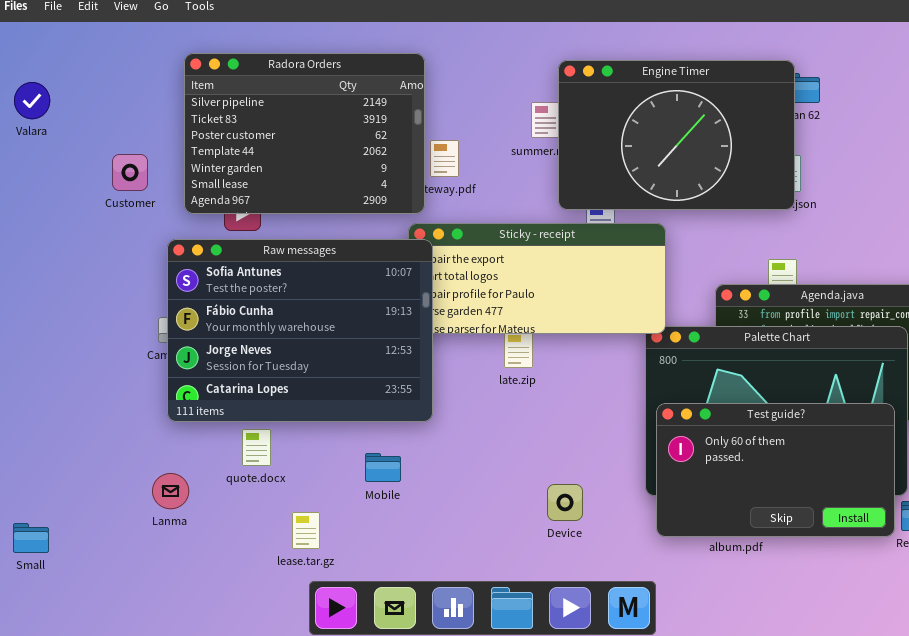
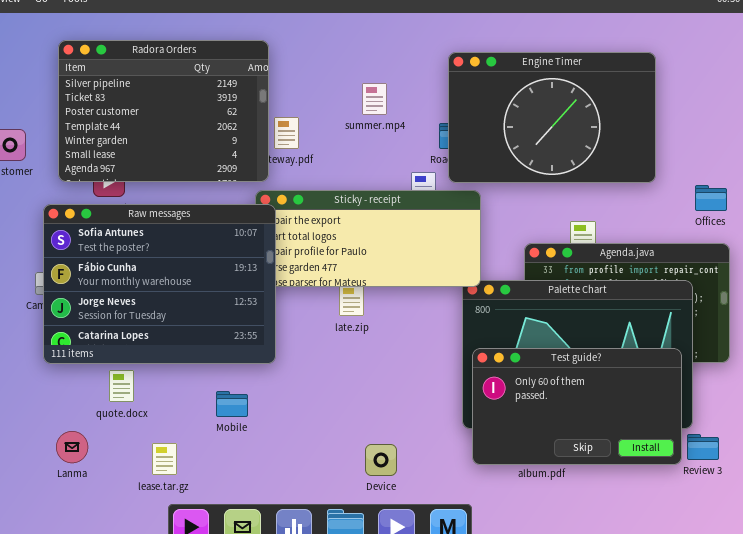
Engine Timer: [558,60,795,210] -> [448,52,656,183], moved
Lanma: [152,473,189,509] -> [56,431,88,463], moved
Device: [547,484,583,521] -> [365,444,397,476], moved

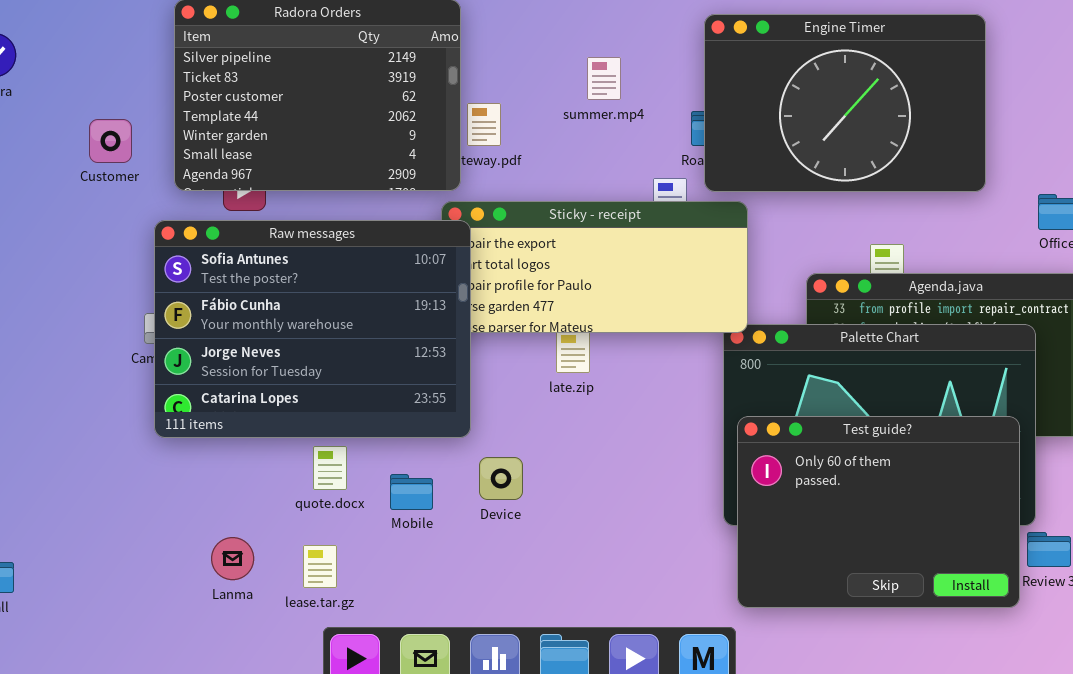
Test guide?: [472,348,682,465] -> [737,416,1020,608], resized
quote.docx: [109,370,134,402] -> [313,446,347,490], moved
Lanma: [56,431,88,463] -> [211,537,254,580], moved
Device: [365,444,397,476] -> [479,457,523,500], moved

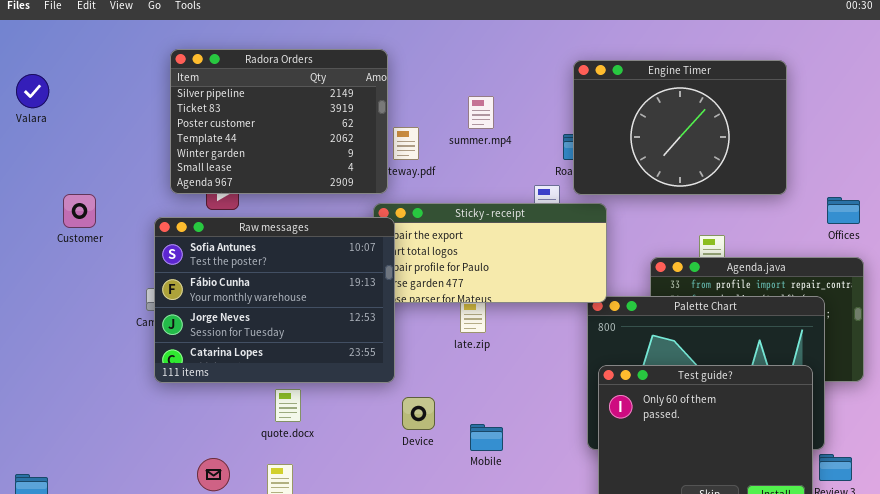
summer.mp4: [587,57,621,100] -> [468,96,494,129], moved
Customer: [89,119,132,163] -> [63,194,96,228], moved
Mobile: [390,474,433,510] -> [470,424,503,451], moved

